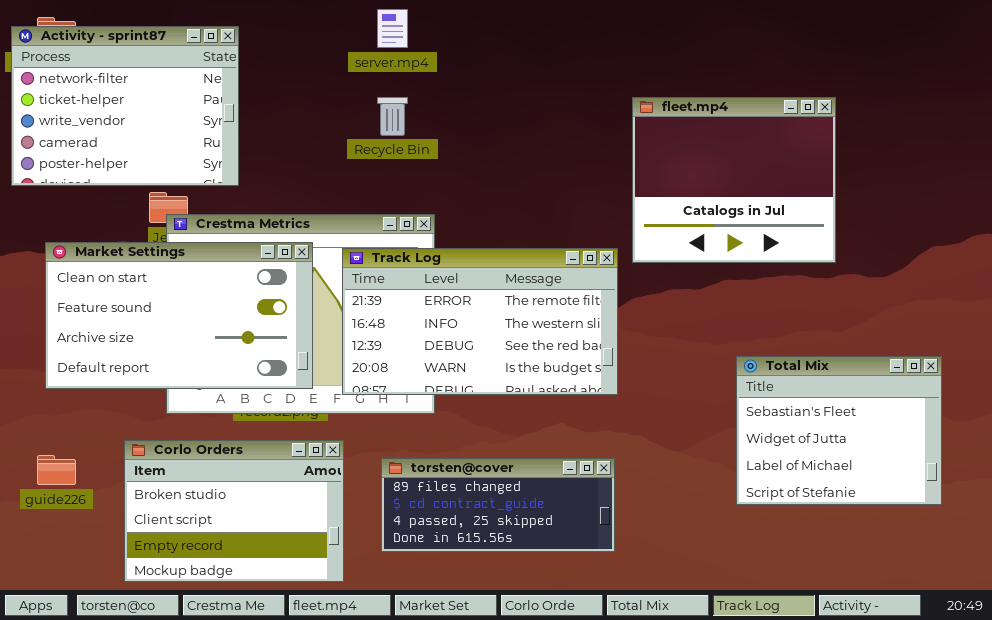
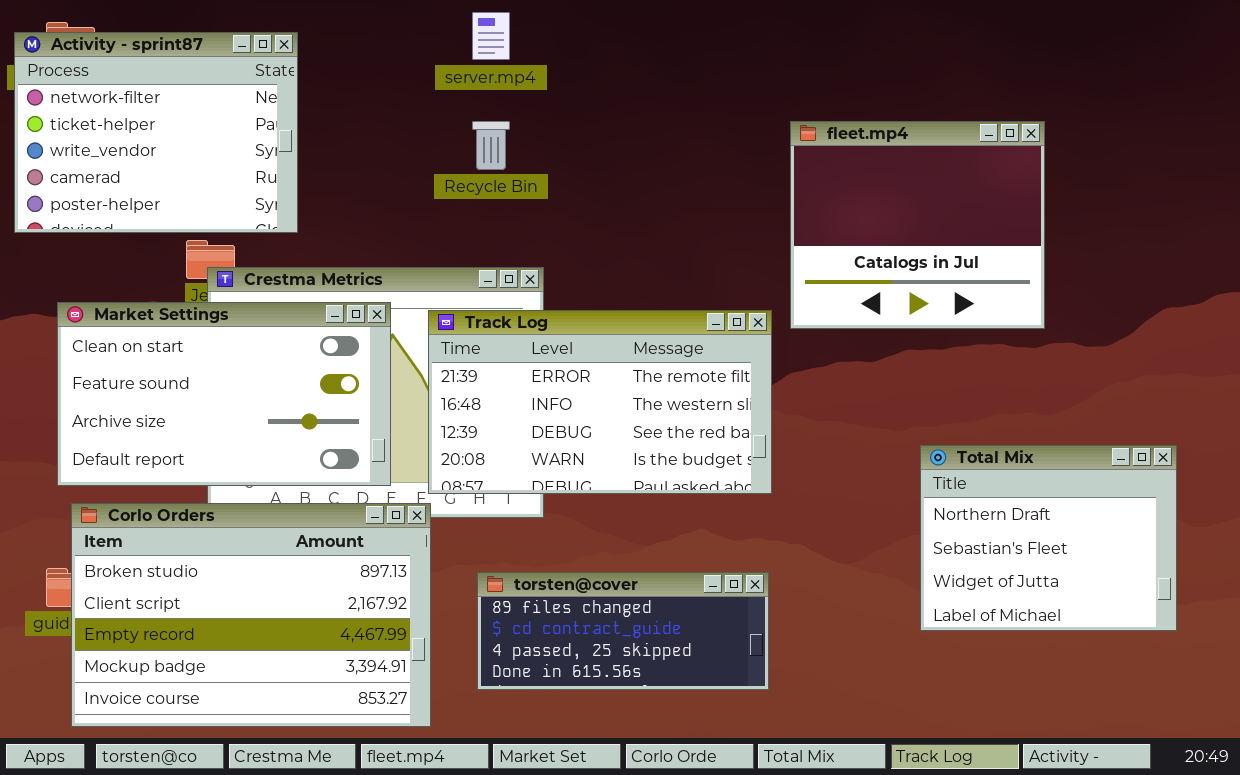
Total Mix: [736,356,942,505] -> [920,445,1177,631], scrolled up 1 row
Corlo Orders: [124,440,344,582] -> [71,503,431,727], resized

